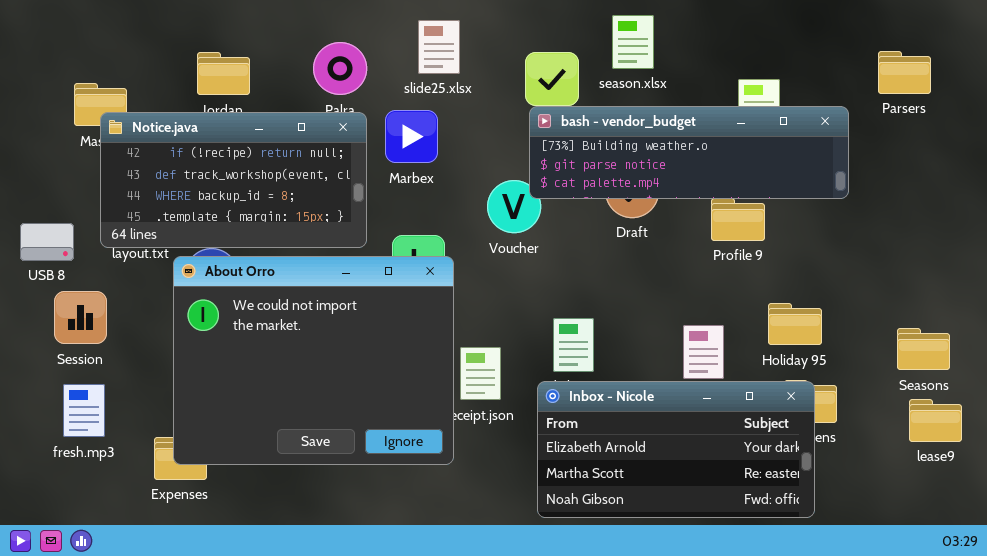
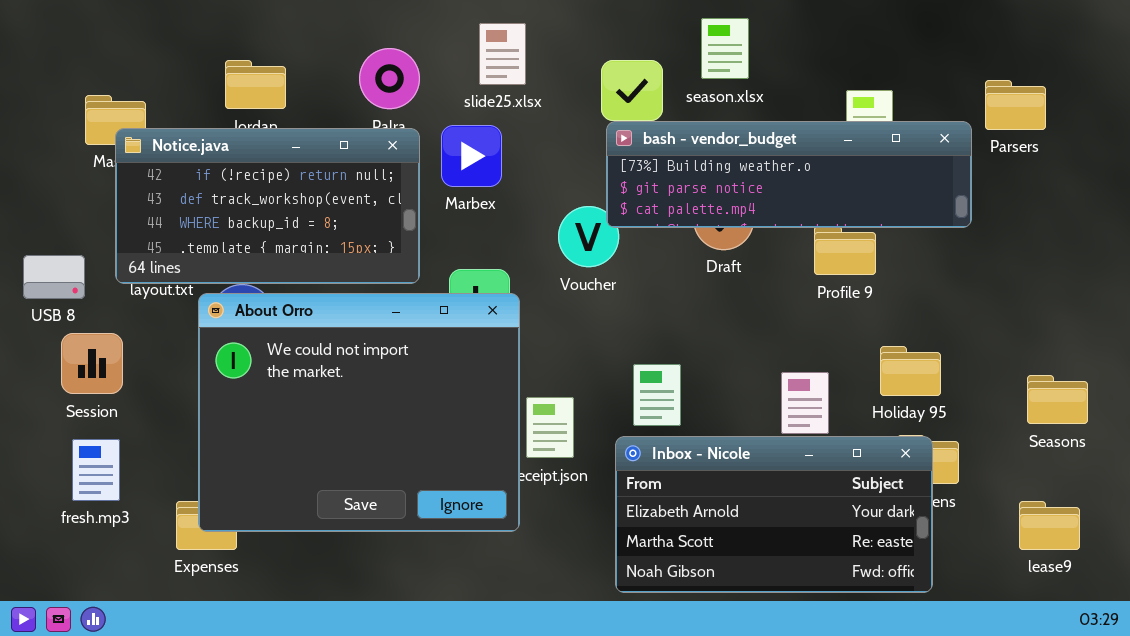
Parsers: [878,51,931,94] -> [985,80,1046,130], moved
lease9: [909,399,962,442] -> [1019,501,1080,550], moved

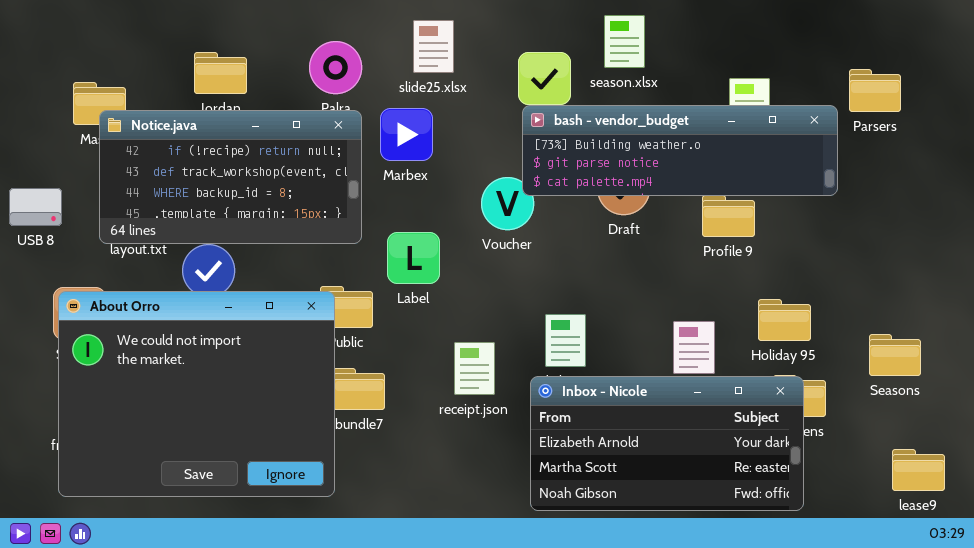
USB 8: [23,255,85,299] -> [9,188,62,226], moved
About Orro: [198,293,520,532] -> [58,291,335,497], moved
Seasons: [1027,375,1088,424] -> [869,334,921,376], moved
lease9: [1019,501,1080,550] -> [892,449,945,491], moved

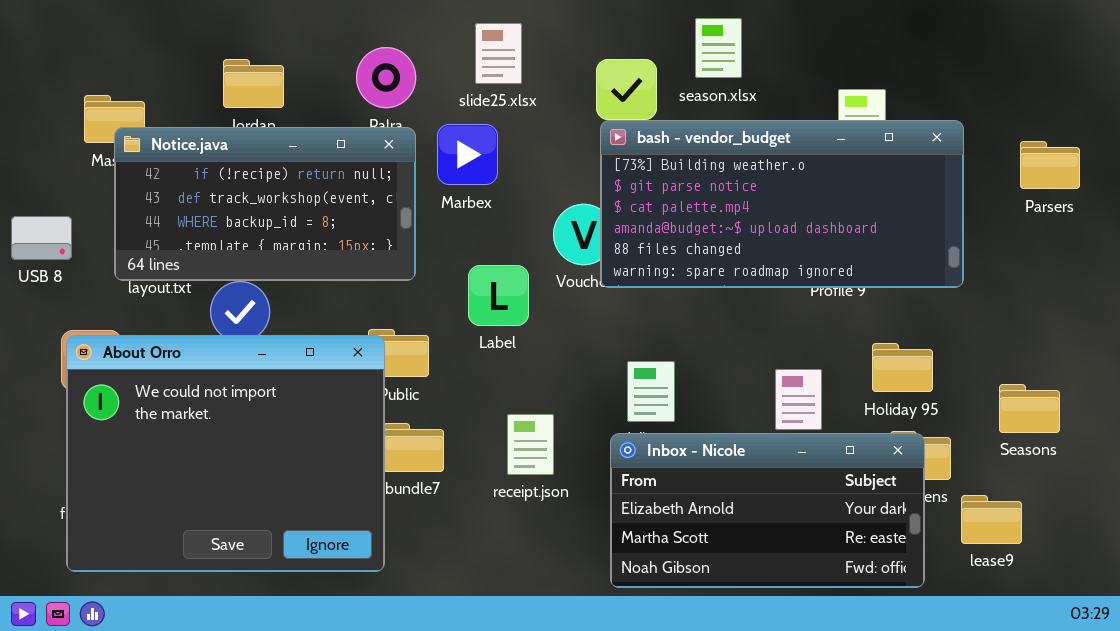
Parsers: [849,69,901,112] -> [1020,141,1080,189], moved
bash - vendor_budget: [522,105,838,196] -> [600,120,964,288], resized
Label: [387,232,440,284] -> [468,265,529,326], moved
receipt.json: [454,342,495,395] -> [507,414,554,475], moved
lease9: [892,449,945,491] -> [961,495,1022,544], moved

